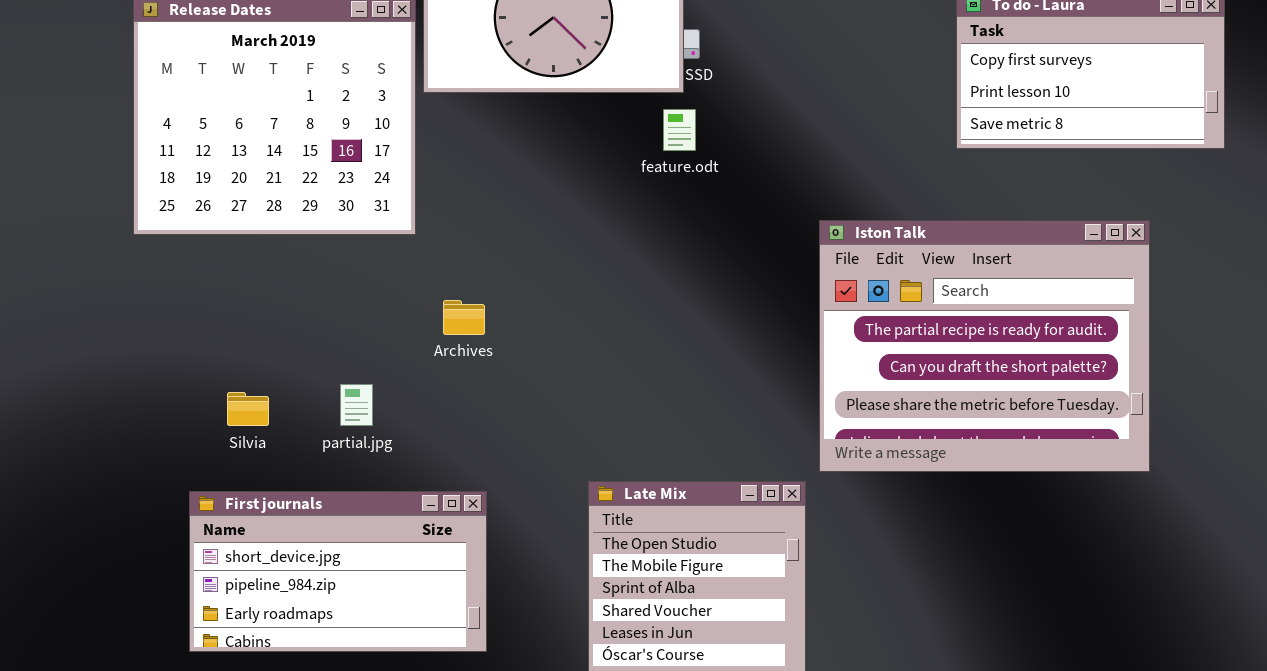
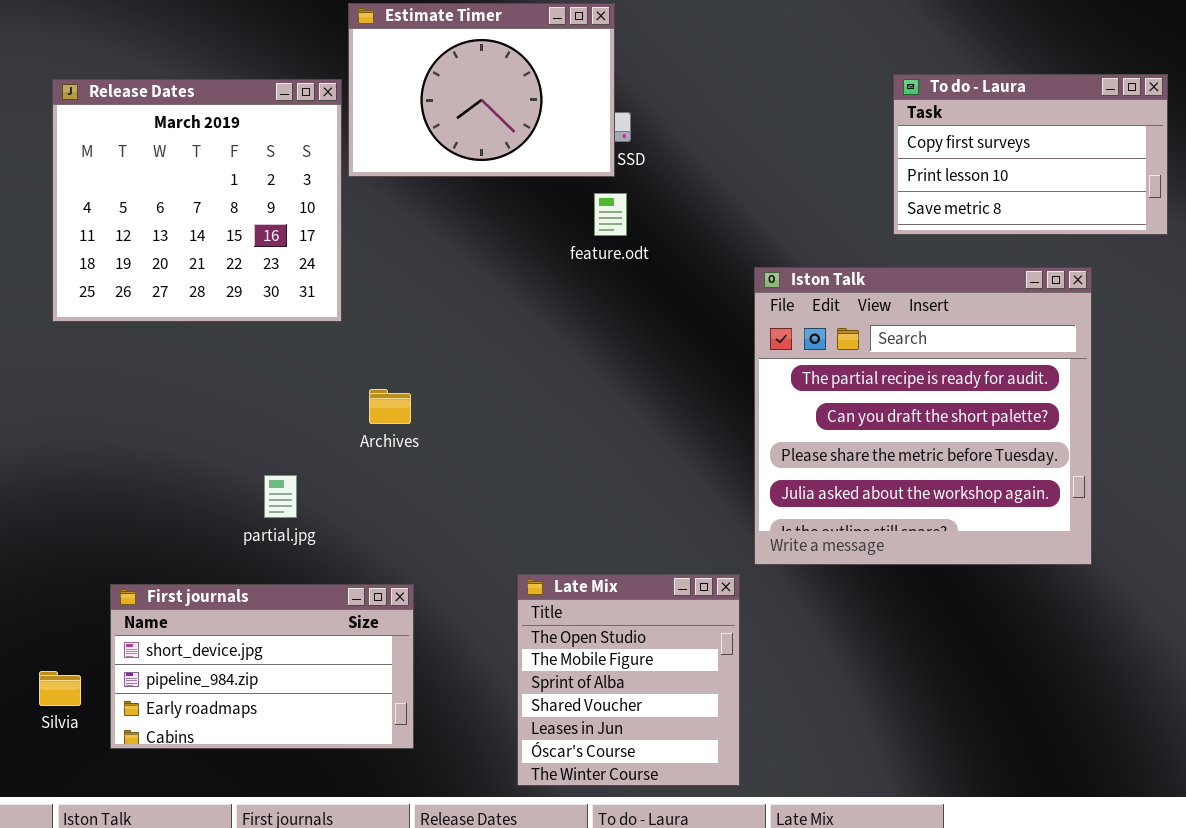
Iston Talk: [819,220,1150,472] -> [754,267,1092,565], resized
Silvia: [227,392,269,426] -> [39,671,81,706], moved

